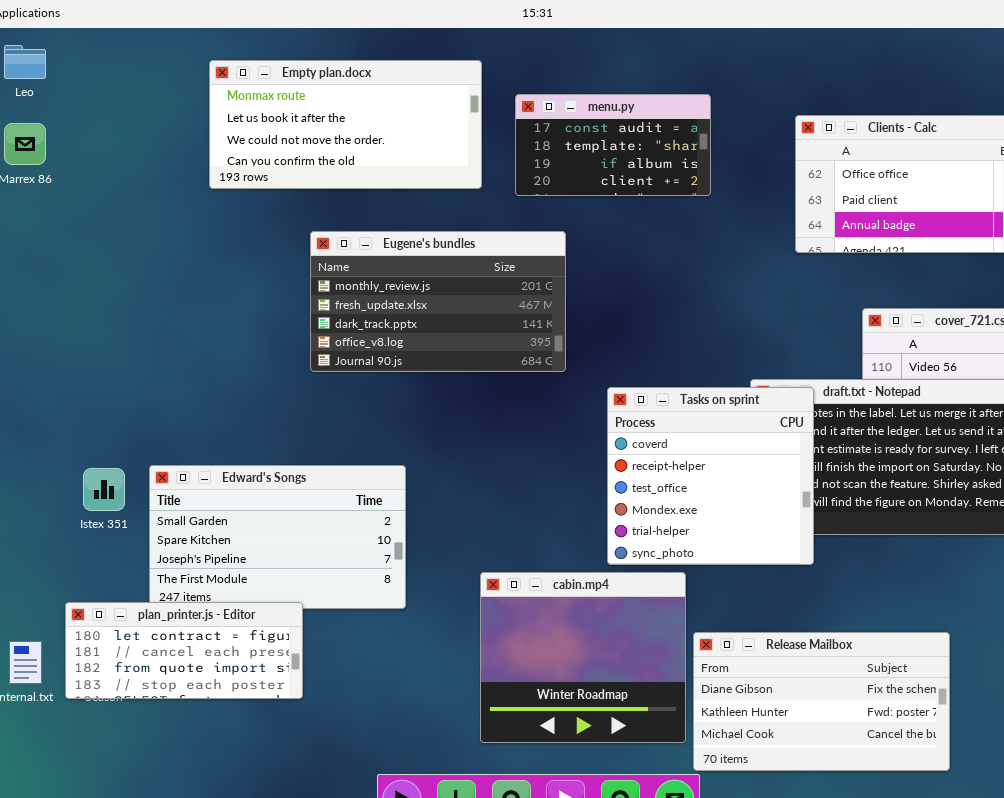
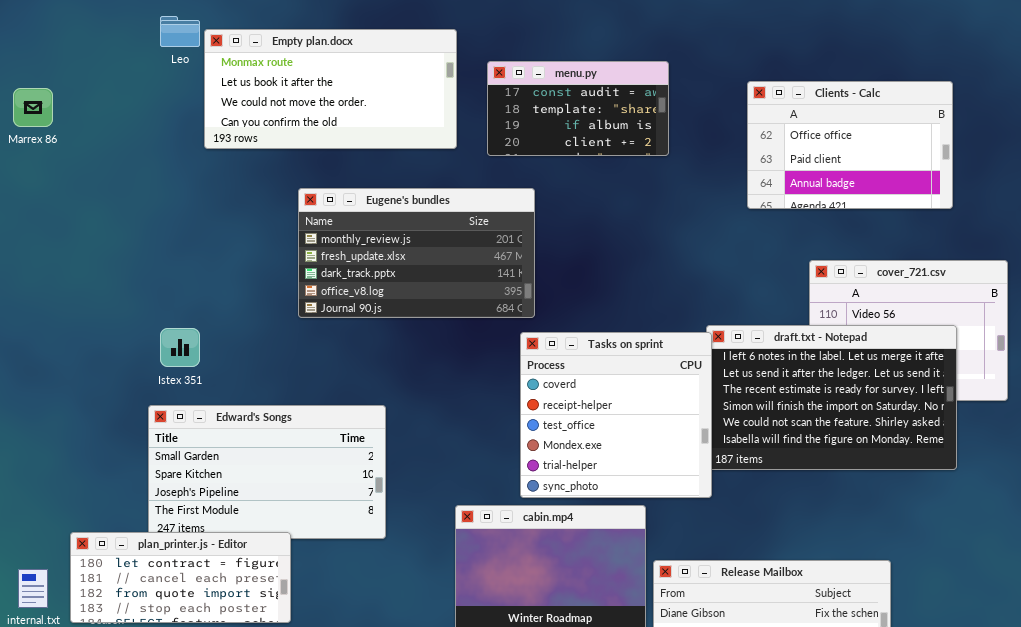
Leo: [4,45,46,79] -> [160,16,200,47], moved
Tasks on sprint: [607,387,814,565] -> [520,332,712,498], moved
Istex 351: [83,468,125,511] -> [160,328,200,367], moved

